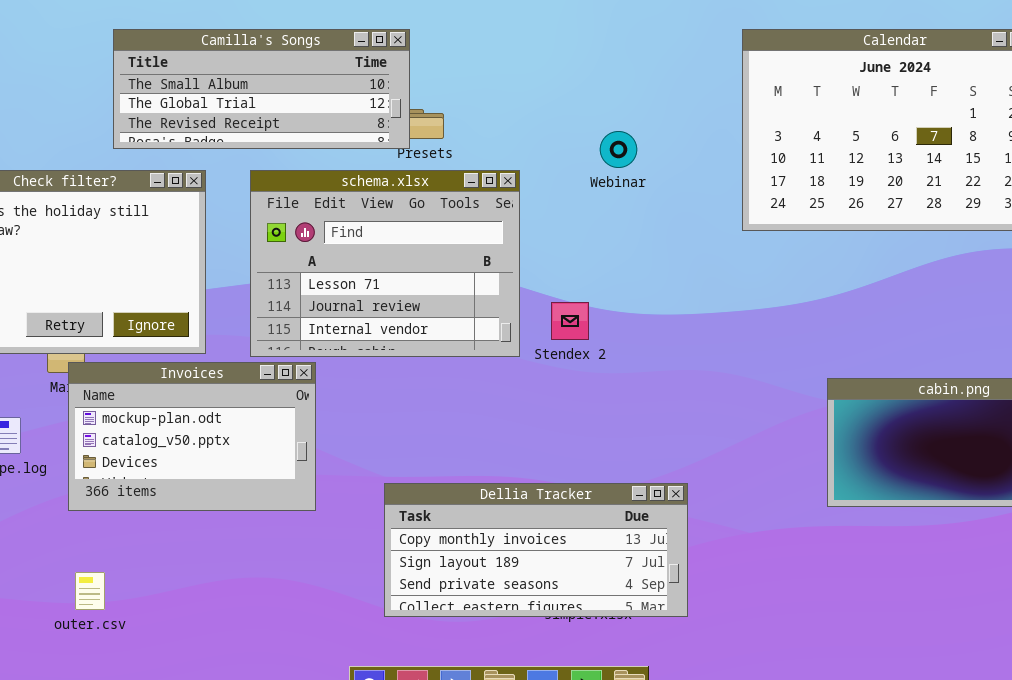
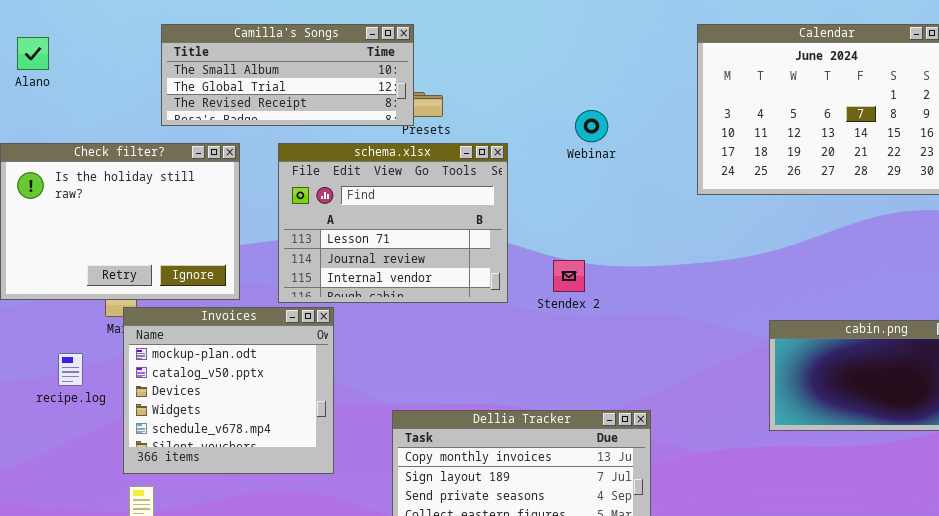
Stendex 2: [551,302,589,340] -> [553,260,585,292], moved
Invoices: [68,362,316,511] -> [123,307,334,474], resized

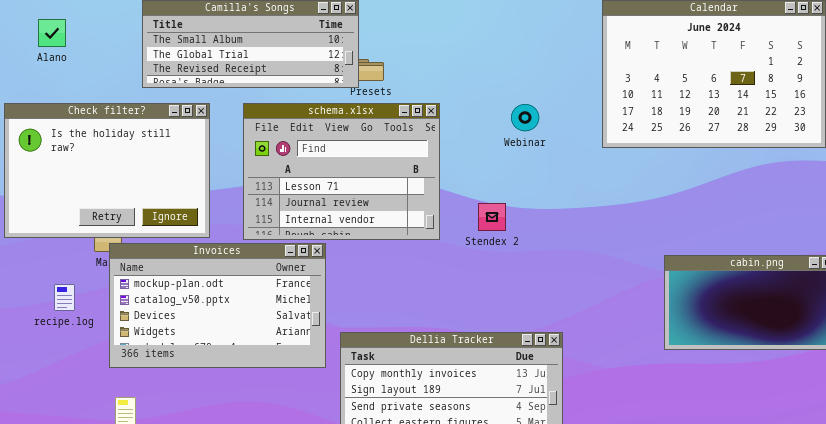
Alano: [17,37,49,70] -> [38,19,66,47], moved
Webinar: [575,110,608,142] -> [511,104,539,131], moved
Invoices: [123,307,334,474] -> [109,243,326,368], resized

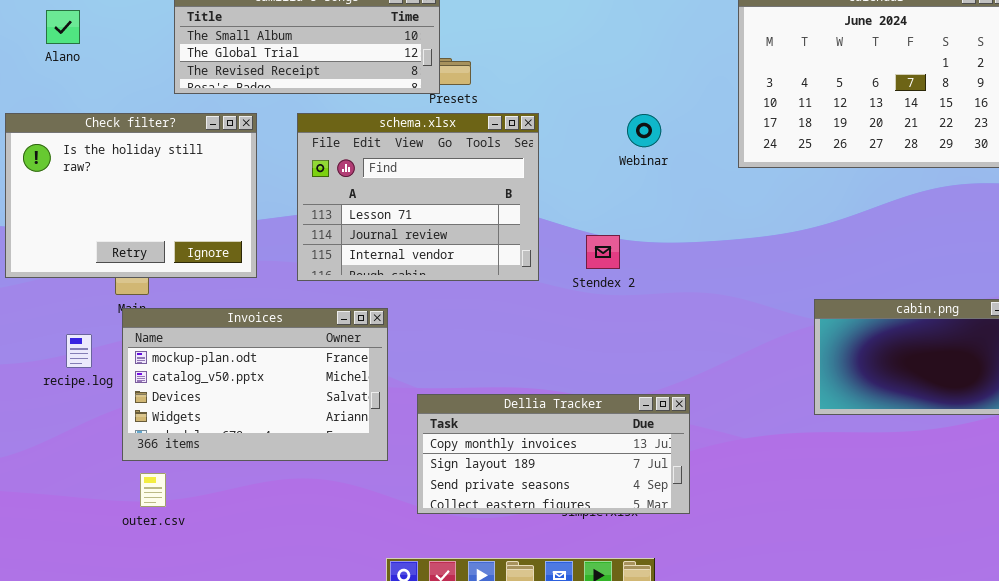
Invoices: [109,243,326,368] -> [122,308,388,461], moved

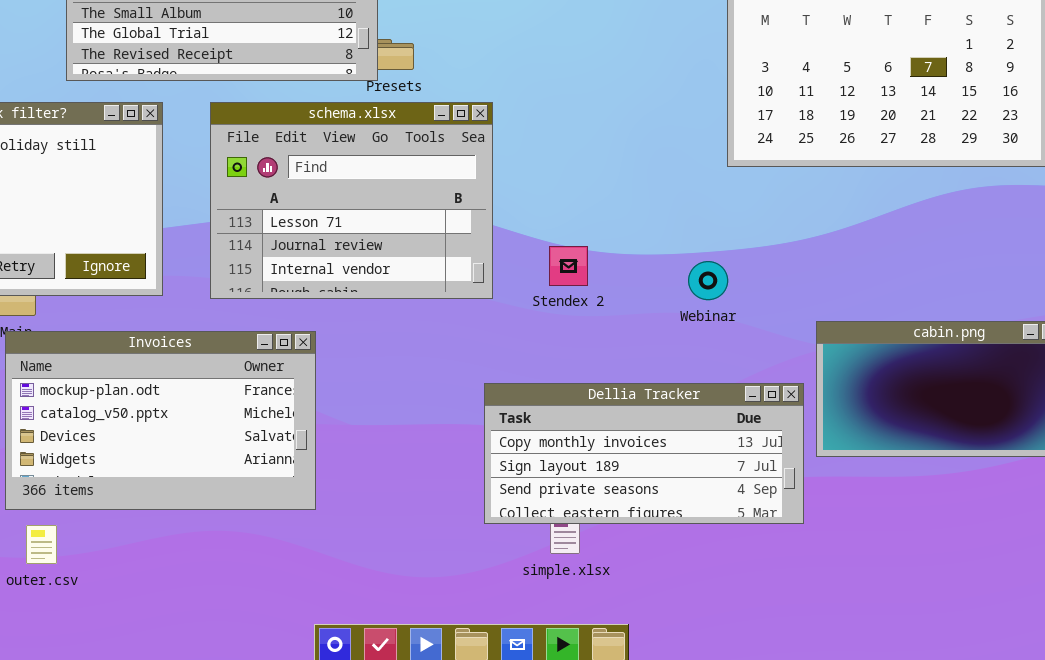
Webinar: [627,114,661,147] -> [688,261,728,300], moved
Dellia Tracker: [417,394,690,514] -> [484,383,804,524], moved

